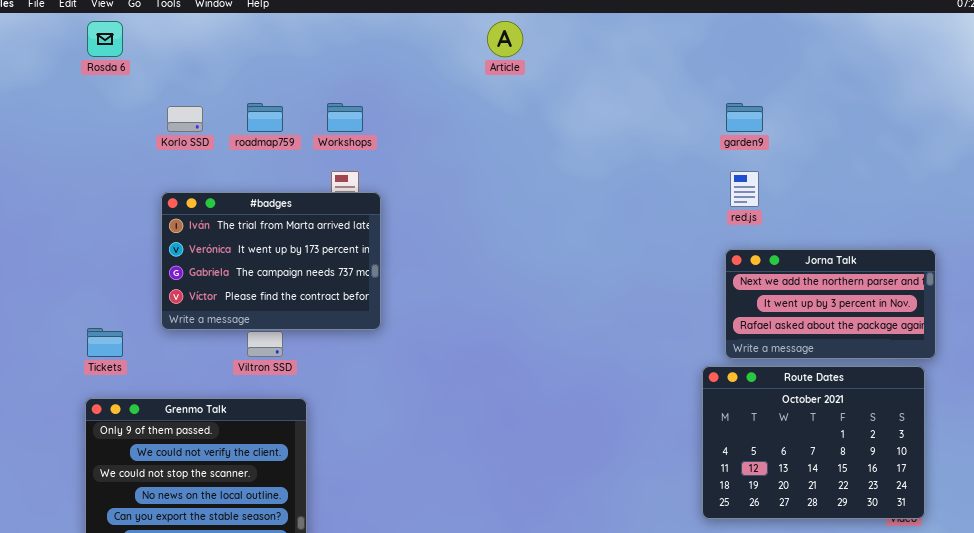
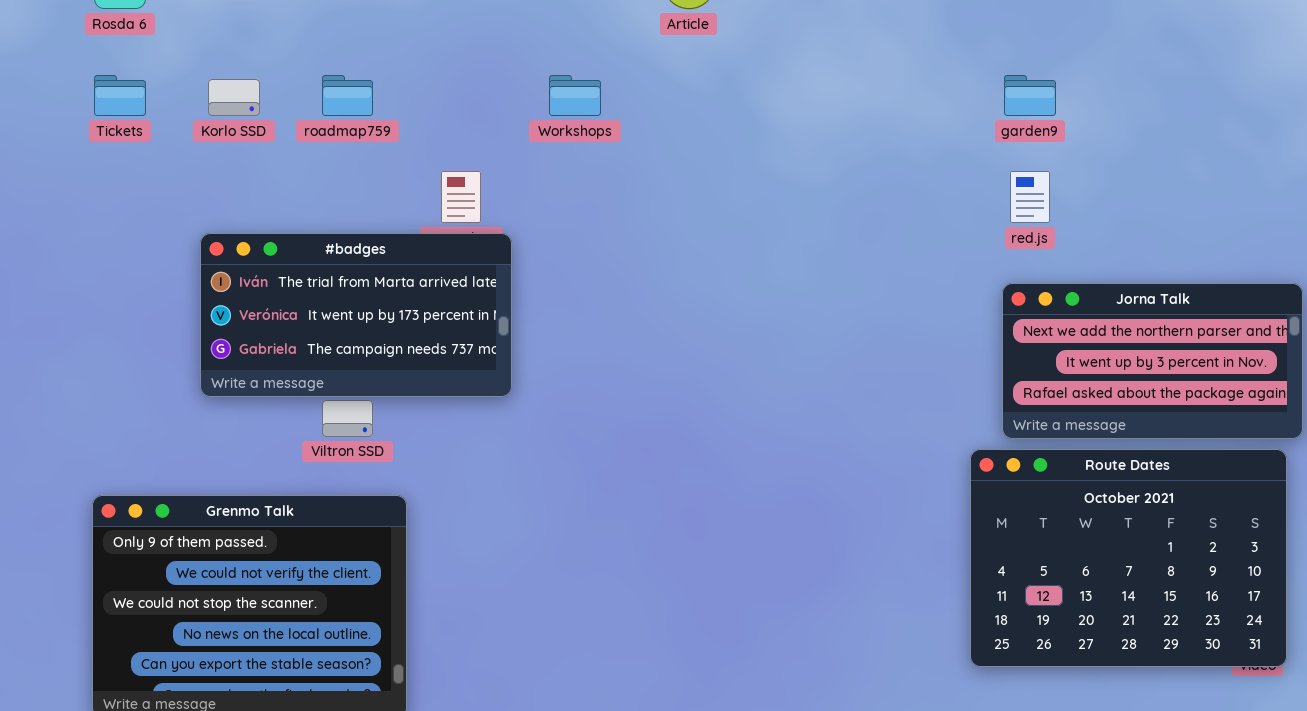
Workshops: [327,103,363,132] -> [549,75,601,116], moved
#badges: [161,192,381,330] -> [200,233,512,397], resized
Tickets: [87,328,123,357] -> [94,75,146,116], moved

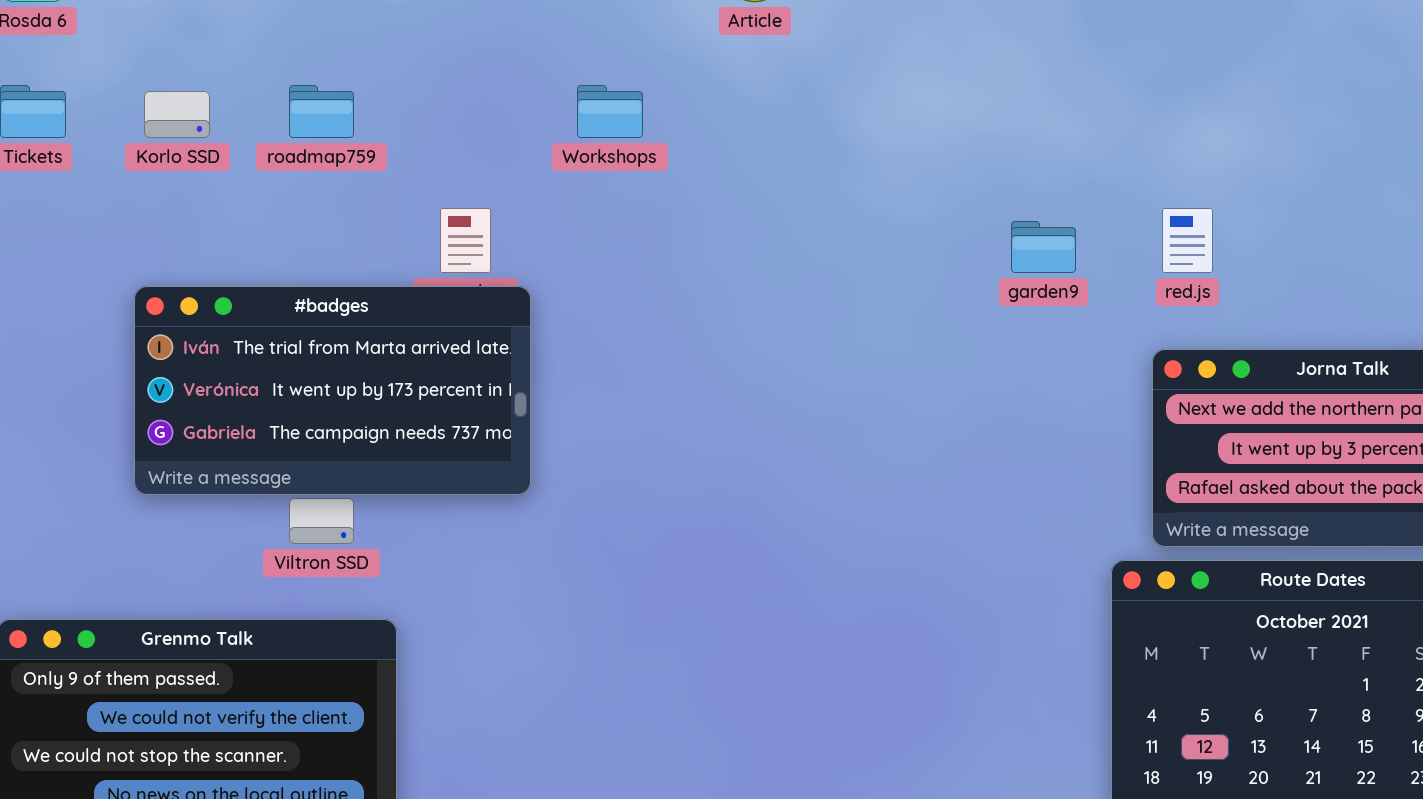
garden9: [1004,75,1056,116] -> [1011,221,1076,273], moved

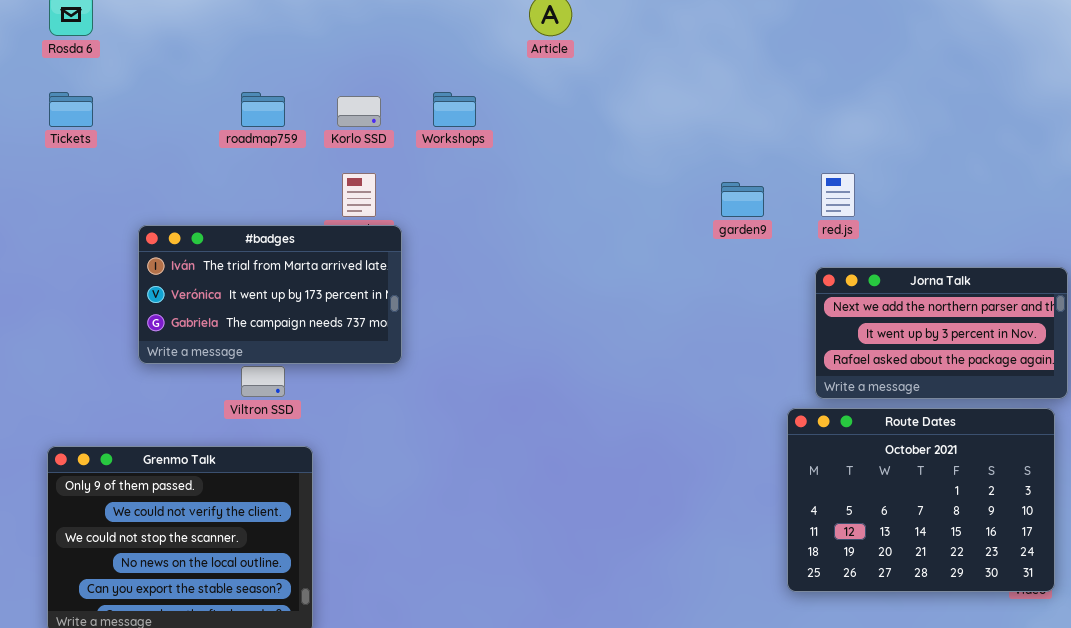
Korlo SSD: [144,91,210,138] -> [337,96,381,127], moved

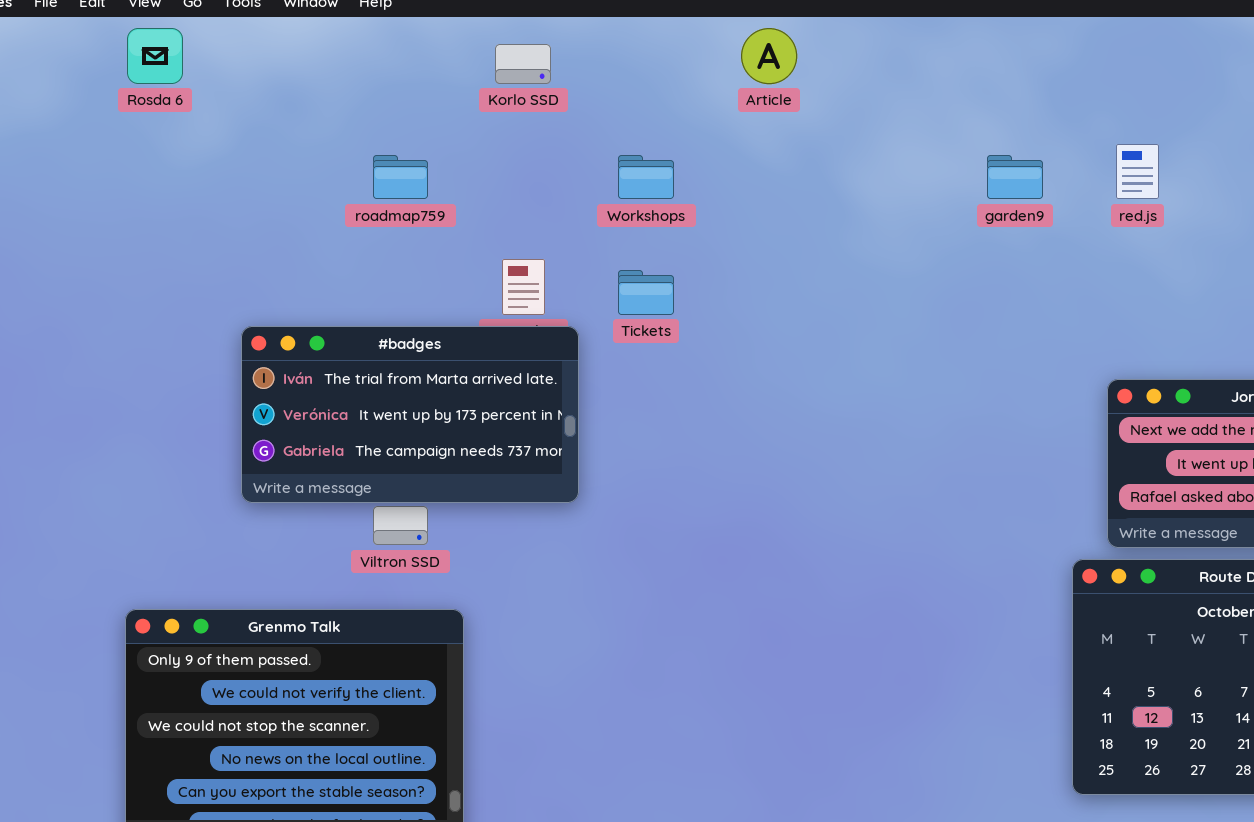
Tickets: [49,92,93,127] -> [618,270,674,315], moved
Korlo SSD: [337,96,381,127] -> [495,44,551,84], moved
red.js: [821,173,855,217] -> [1116,144,1159,199], moved
garden9: [721,182,764,217] -> [987,155,1043,199], moved

